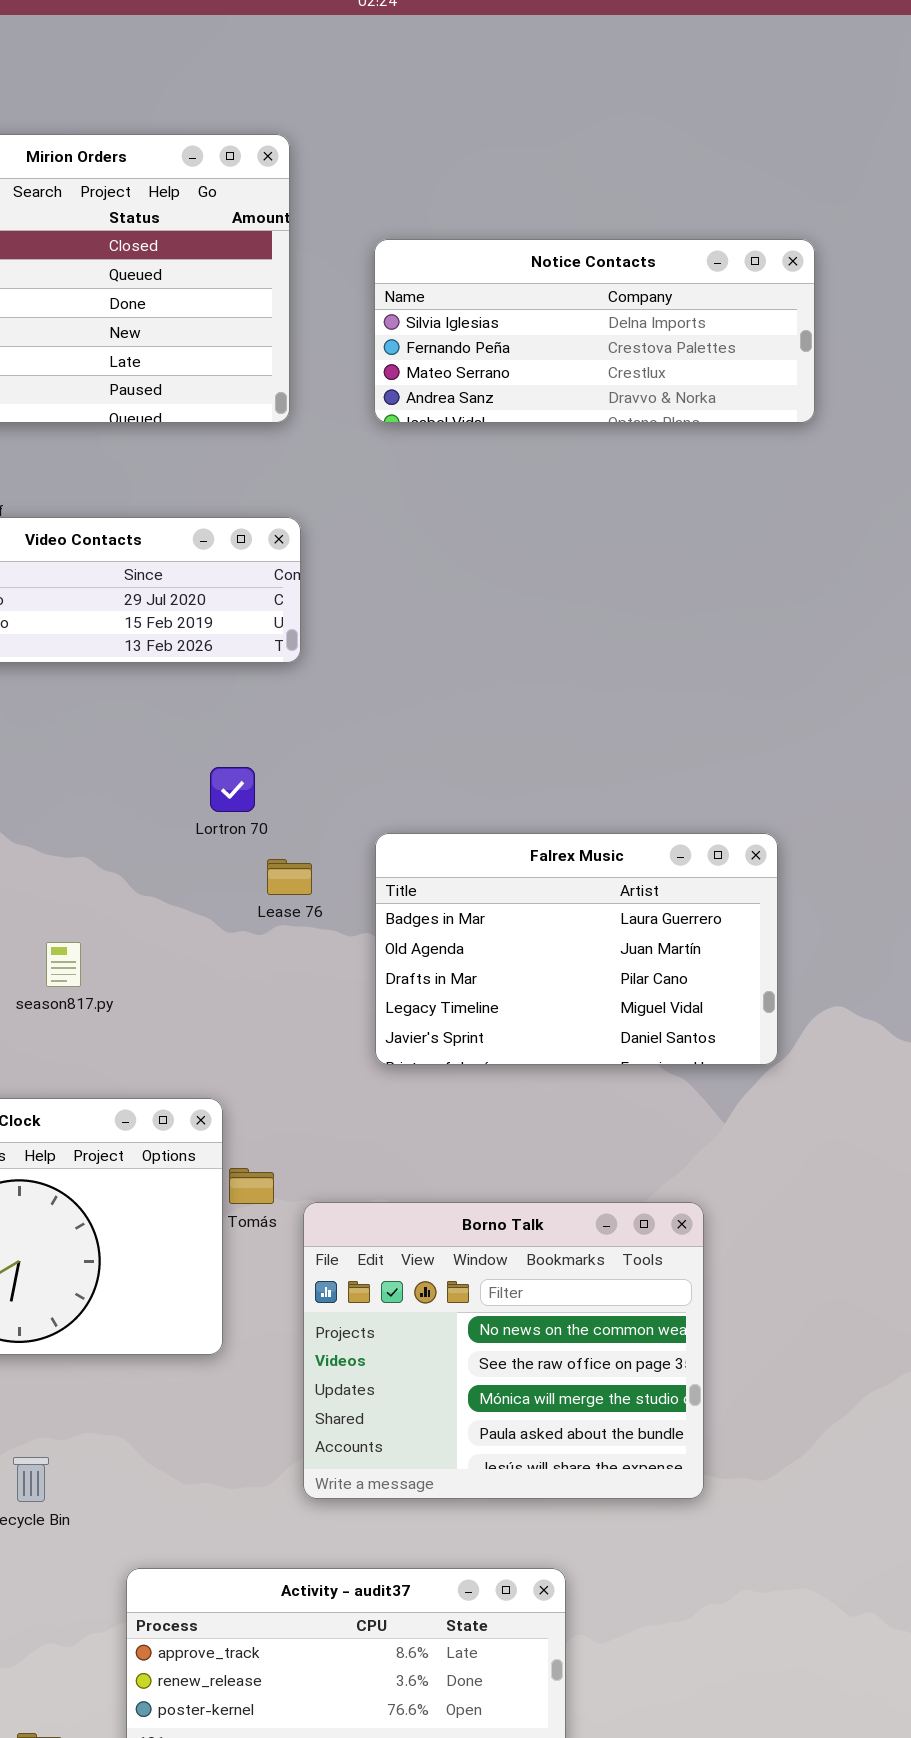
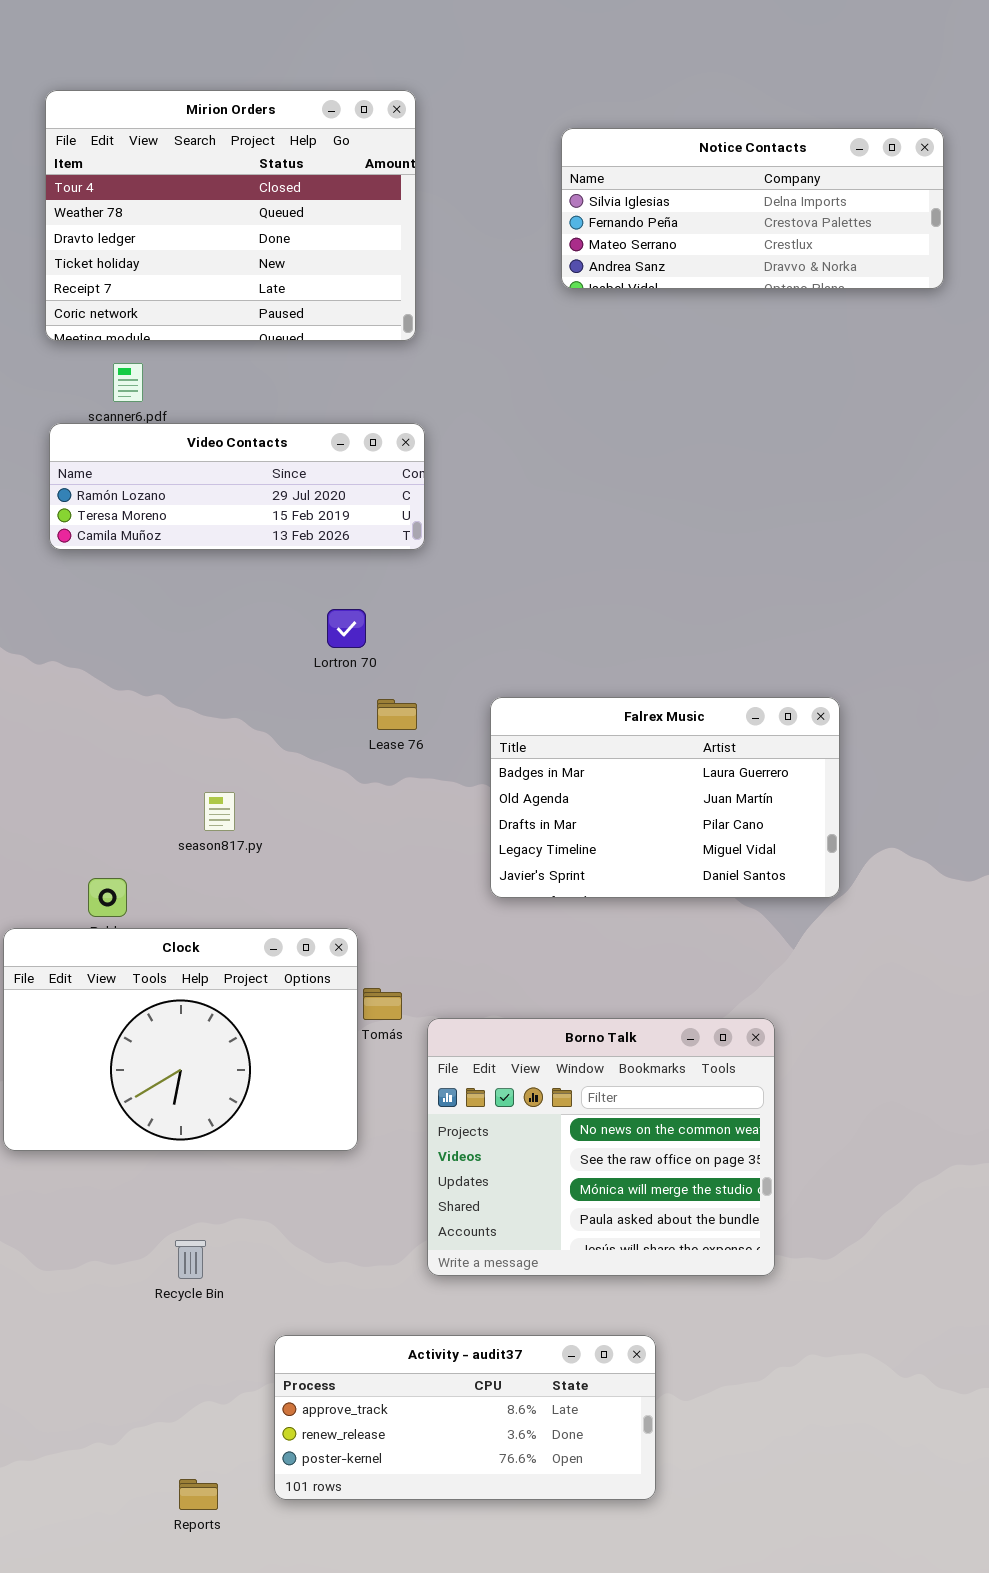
Notice Contacts: [374,239,815,423] -> [561,128,944,289], moved
Lortron 70: [210,767,255,812] -> [327,609,366,648], moved
Lease 76: [267,859,312,895] -> [377,699,417,730], moved

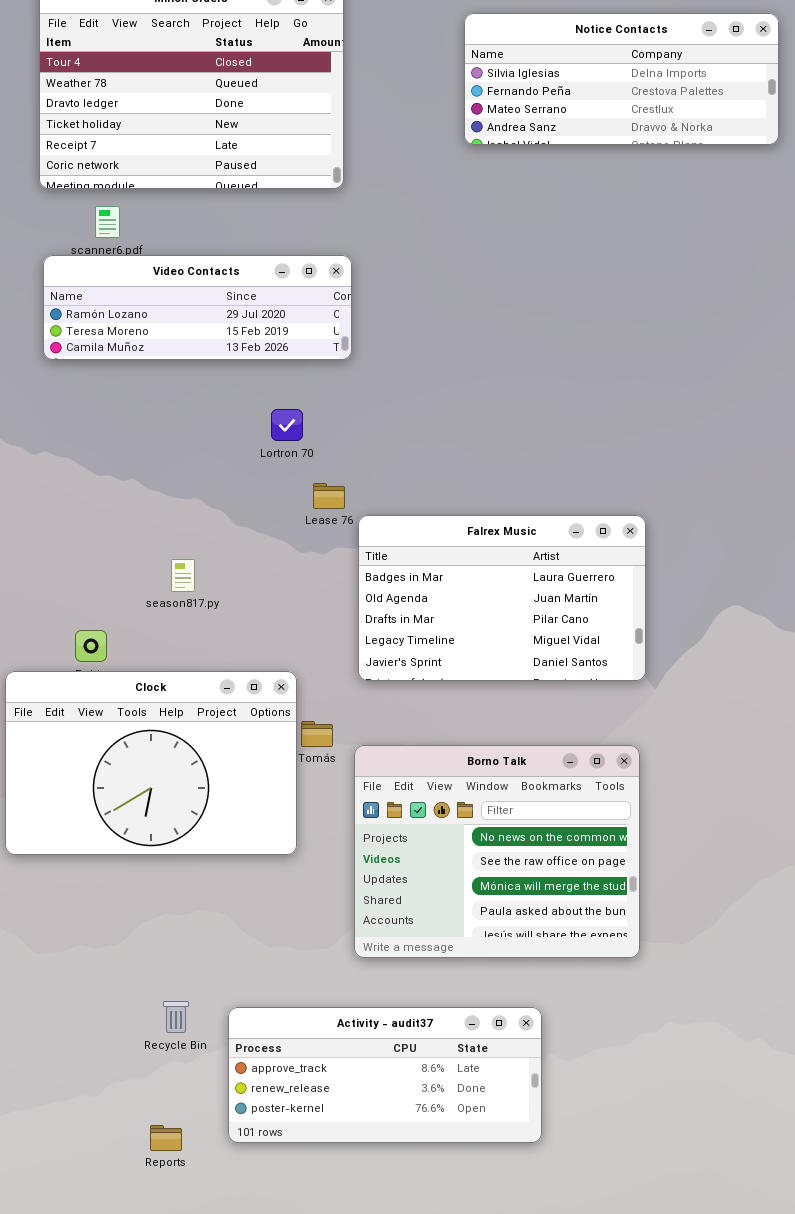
Falrex Music: [490,697,840,898] -> [358,515,646,681], moved
Recycle Bin: [175,1240,206,1279] -> [163,1001,189,1033], moved

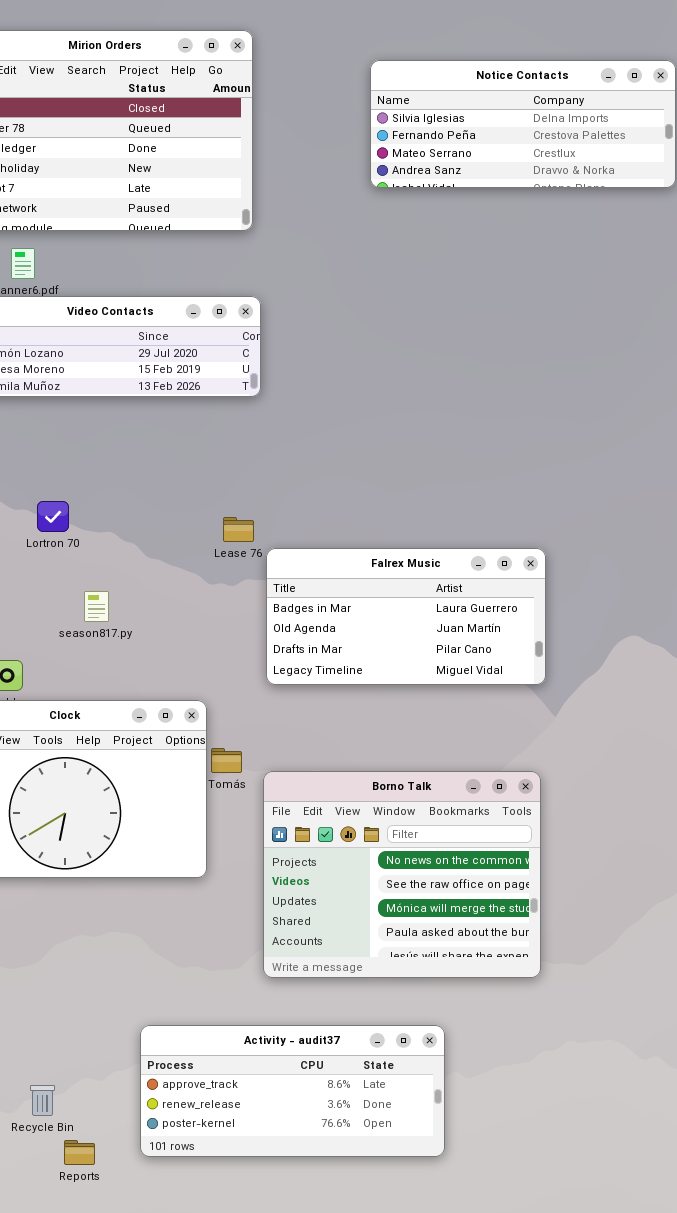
Lortron 70: [271,409,303,441] -> [37,501,69,532], moved
Falrex Music: [358,515,646,681] -> [266,548,546,685], resized
Recycle Bin: [163,1001,189,1033] -> [30,1085,55,1116], moved

